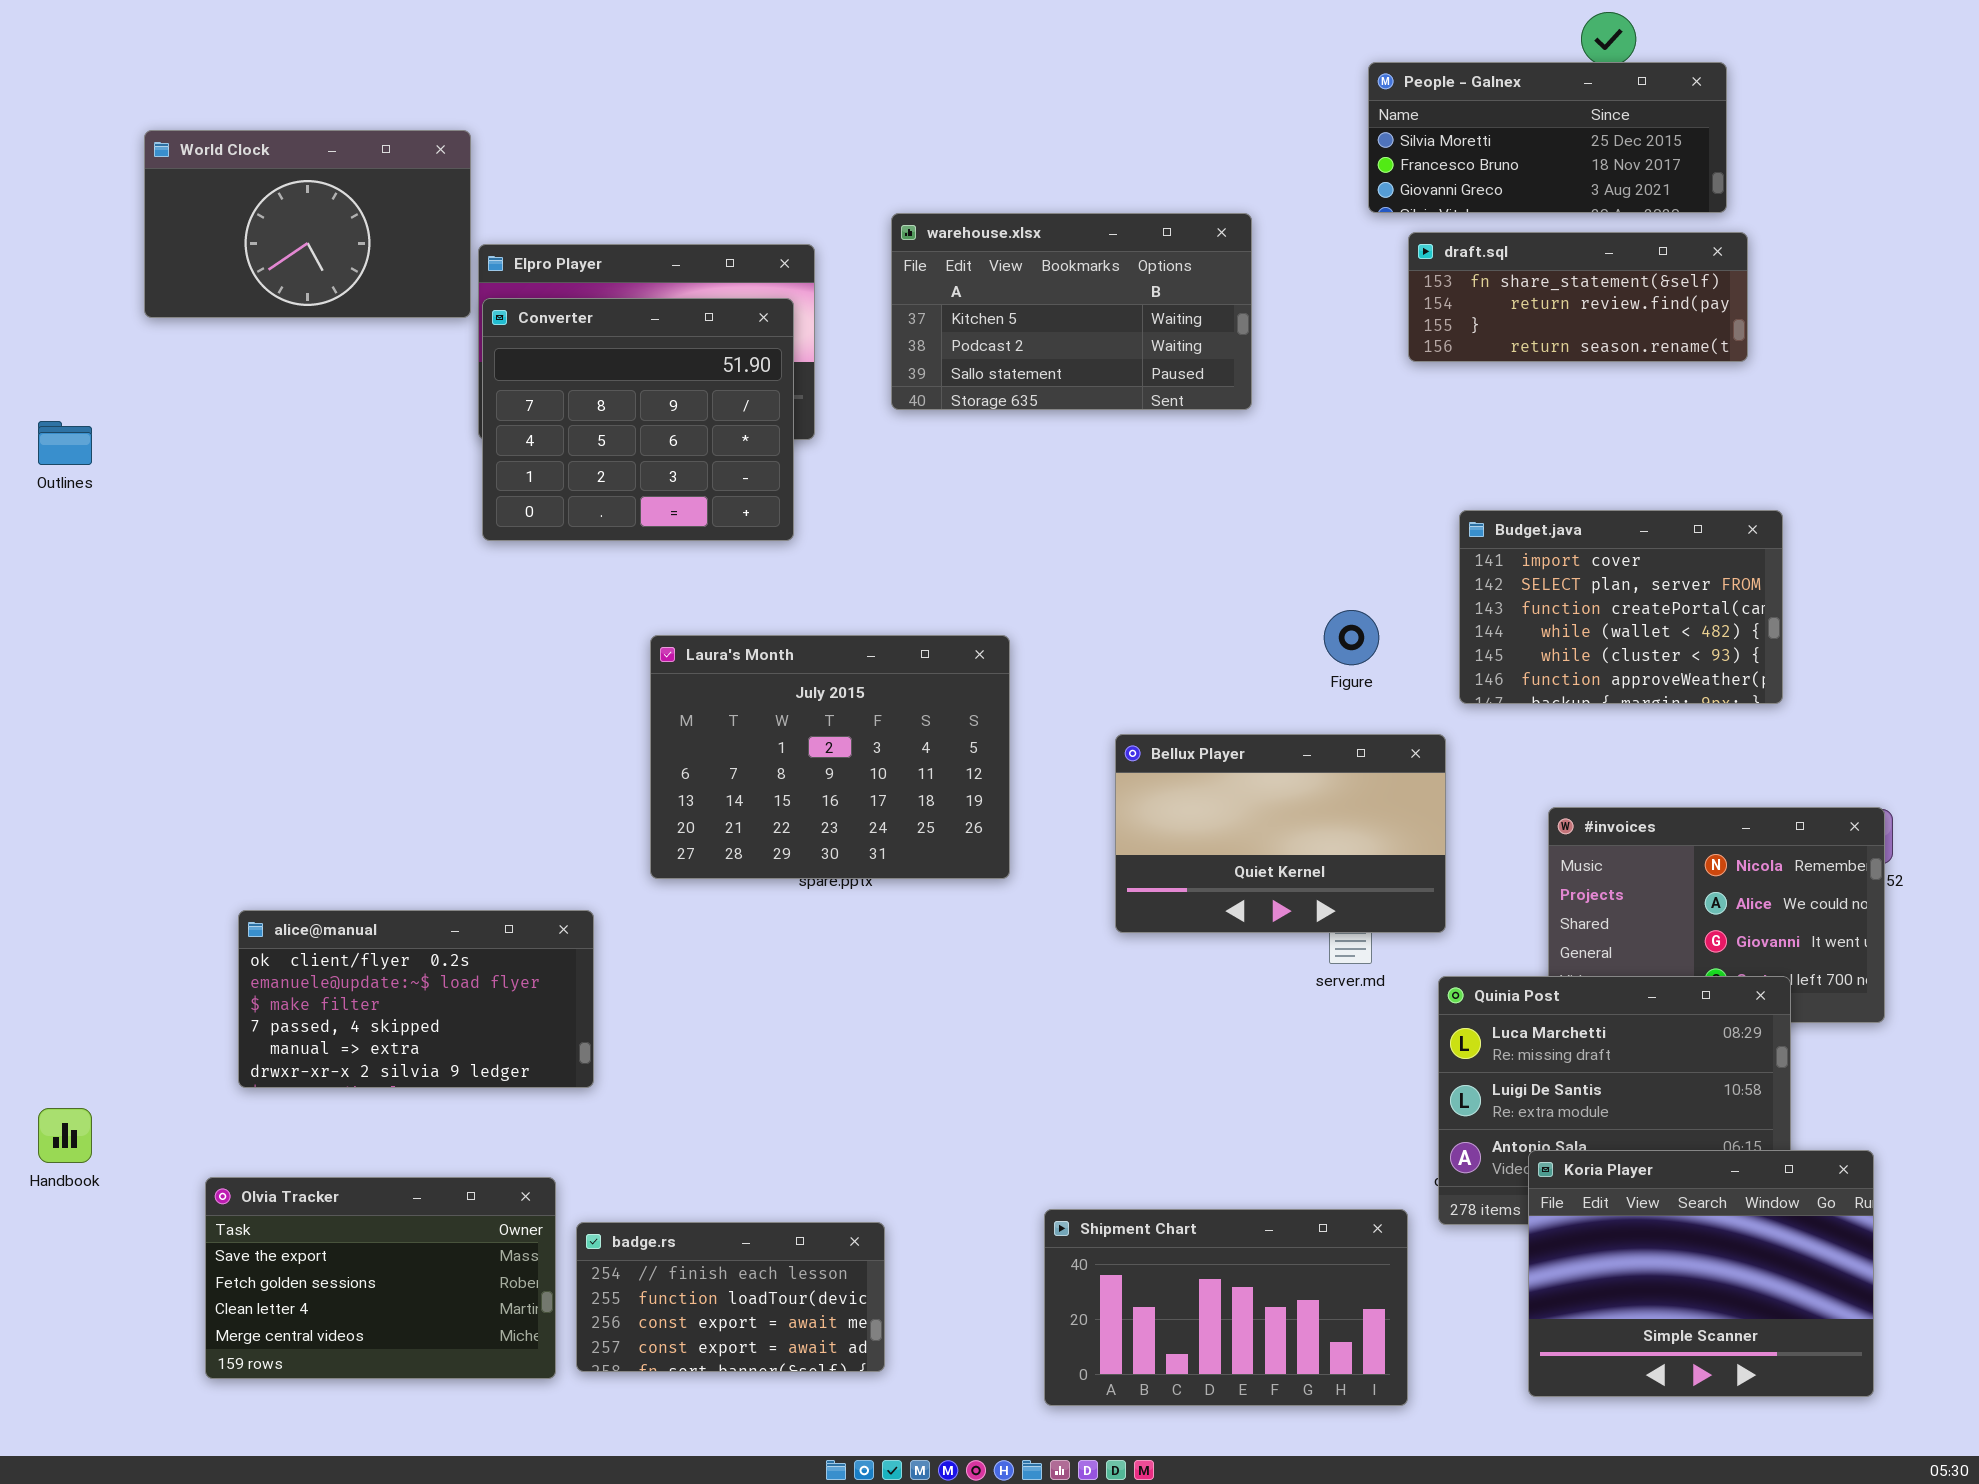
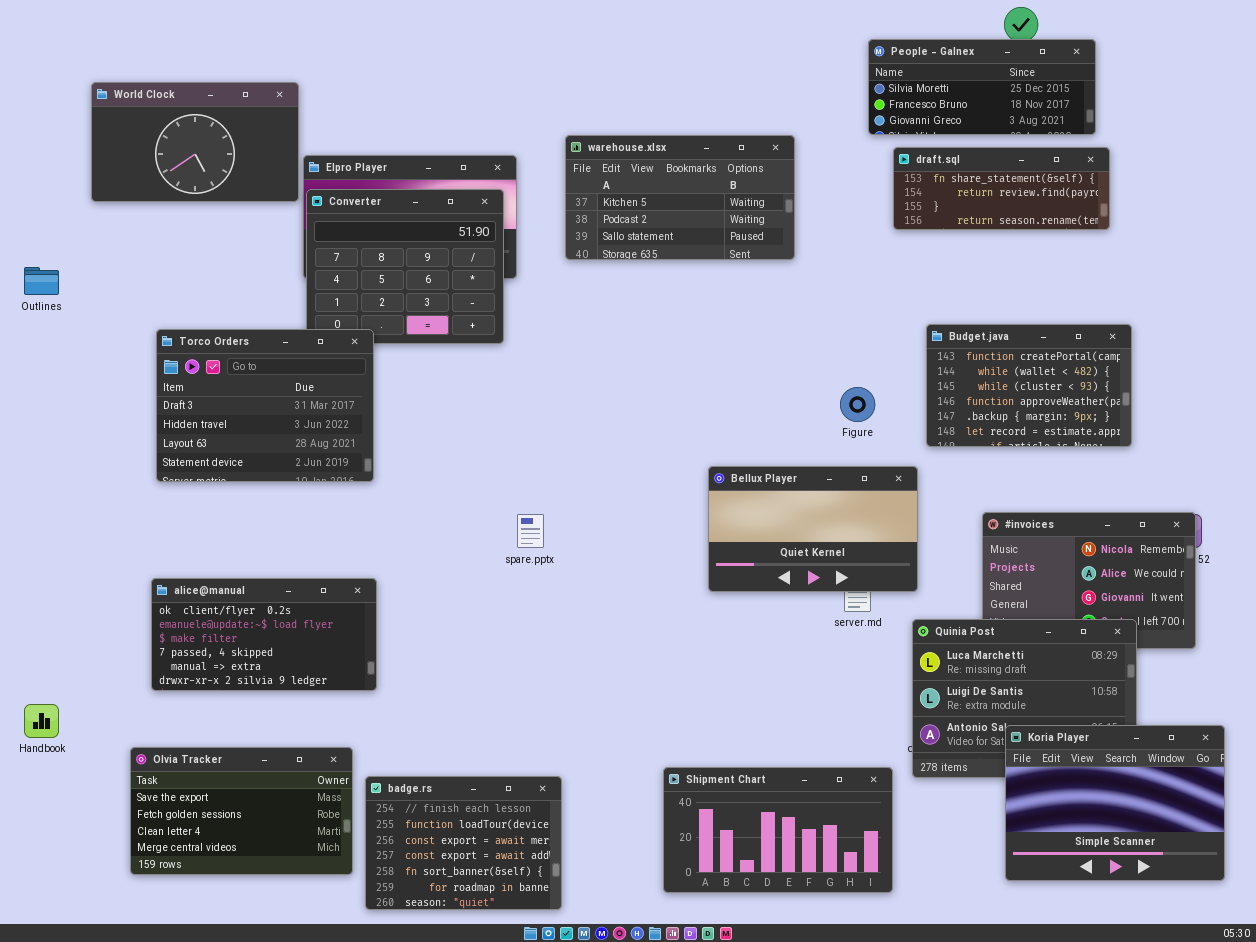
Budget.java: [1459,510,1783,704] -> [926,324,1132,447], scrolled down 2 rows
Torco Orders: none -> [156,329,374,482], opened
Laura's Month: [650,635,1010,879] -> none, closed
Koria Player: [1528,1150,1874,1397] -> [1005,725,1225,881], moved
badge.rs: [576,1222,885,1372] -> [365,776,562,910], resized

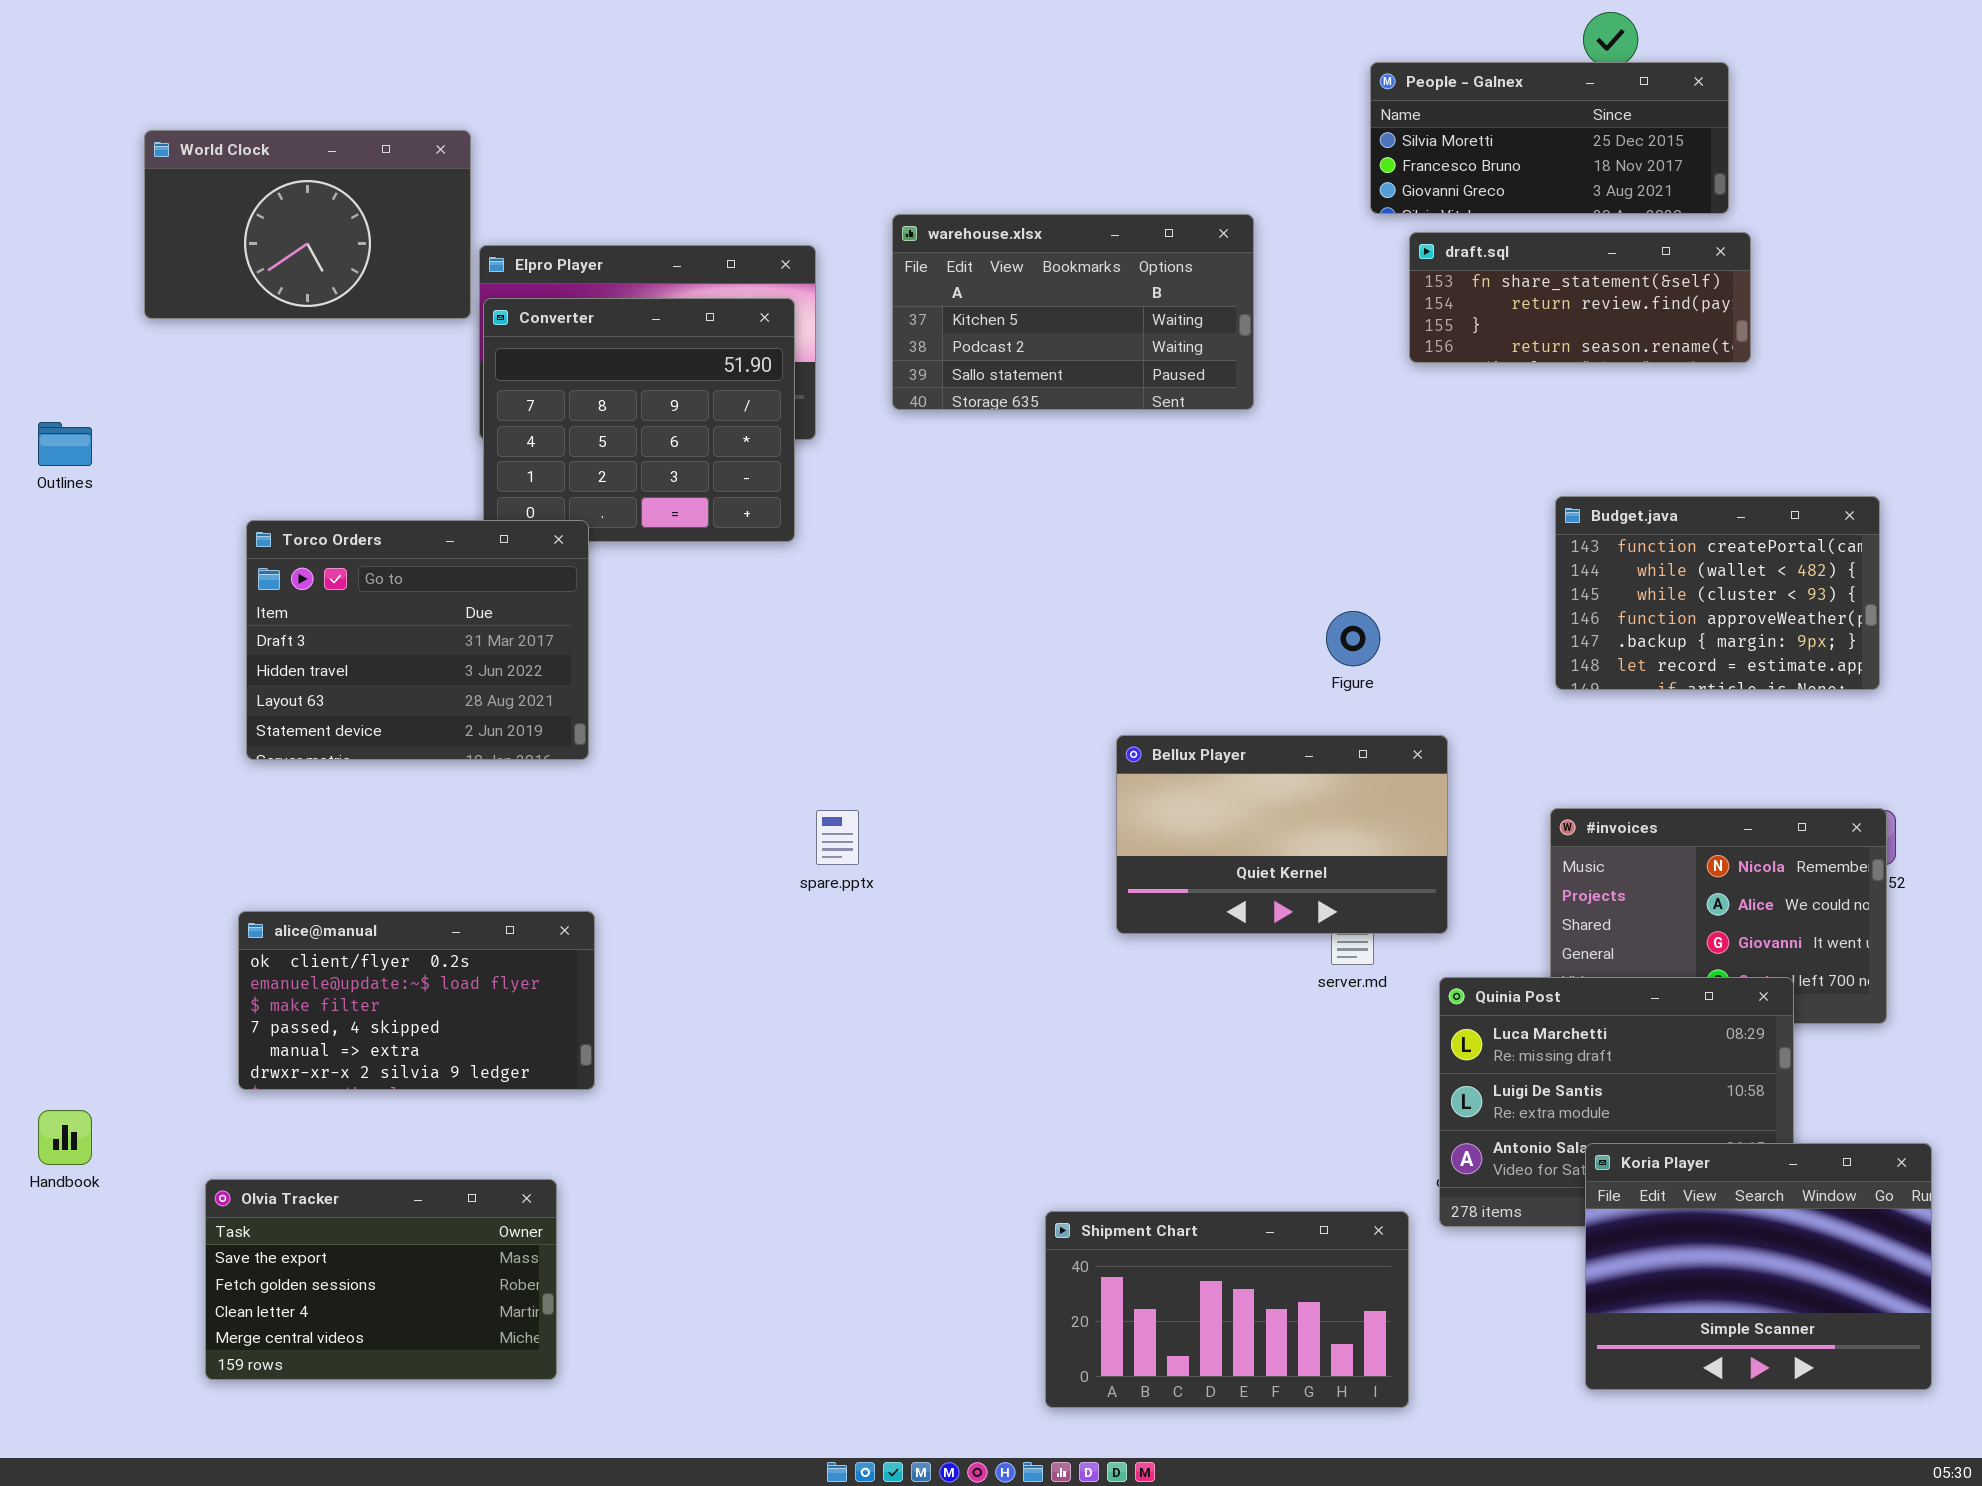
Budget.java: [926,324,1132,447] -> [1555,496,1880,690], moved
badge.rs: [365,776,562,910] -> none, closed

